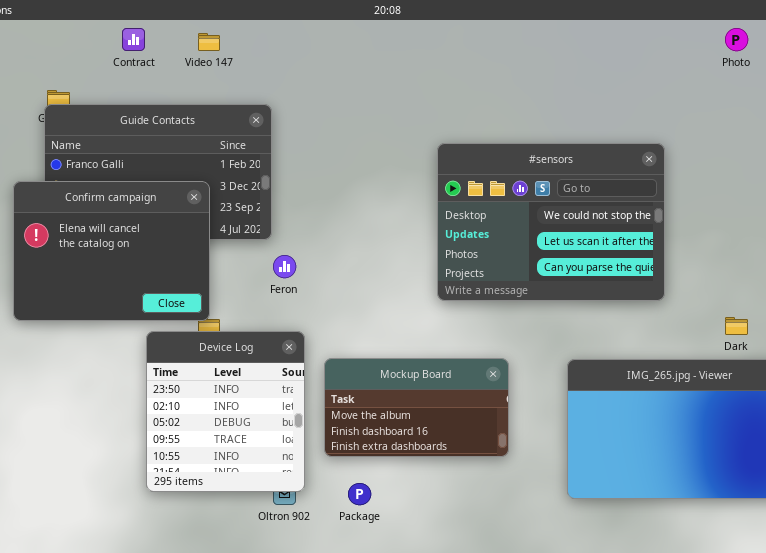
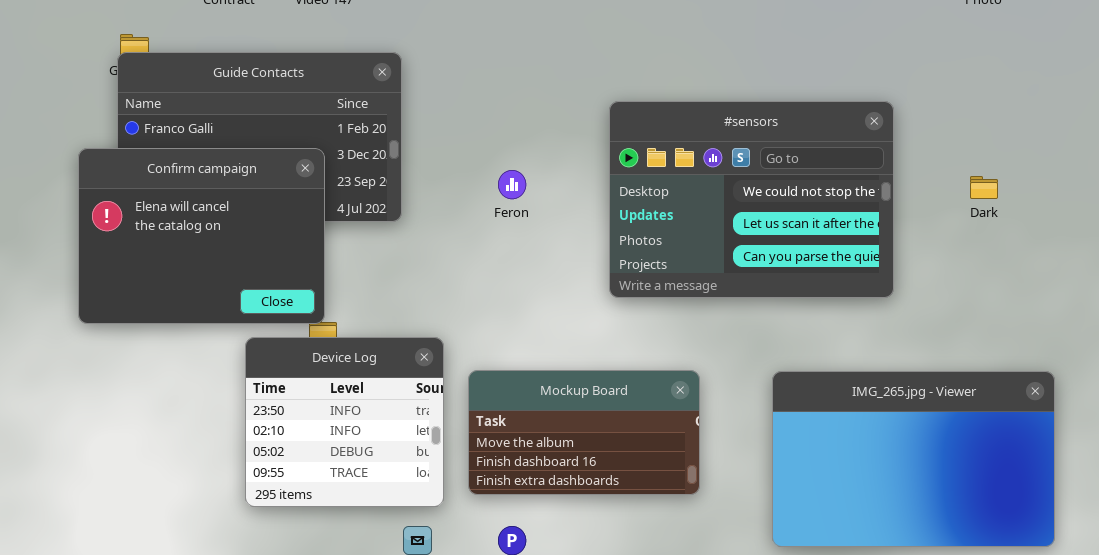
Feron: [273,255,296,278] -> [498,170,526,199], moved
Dark: [725,317,748,335] -> [970,176,998,199], moved
Device Log: [146,331,305,492] -> [245,337,444,507], resized

